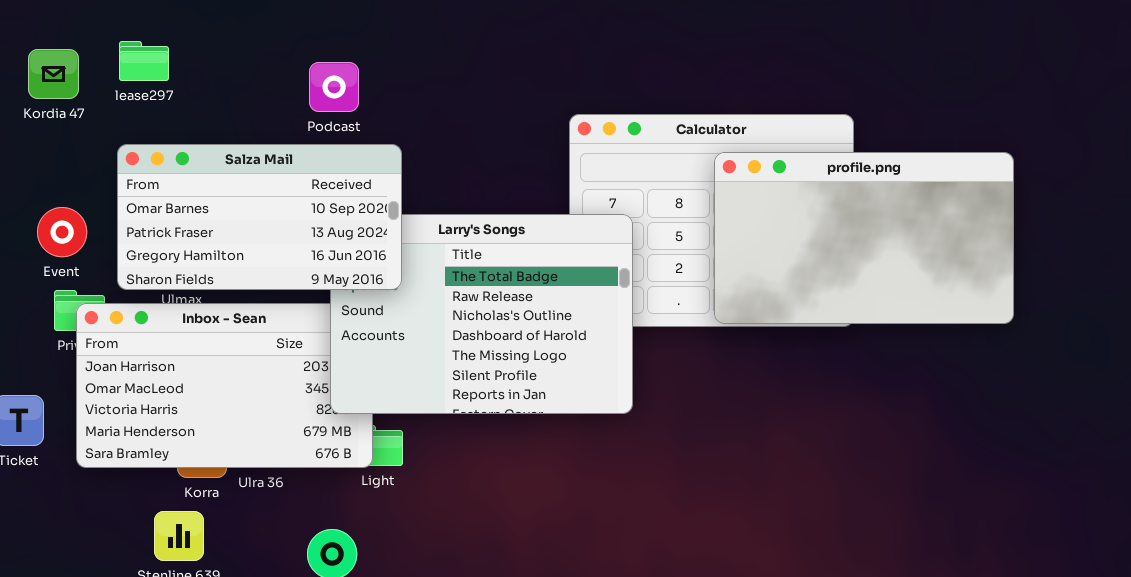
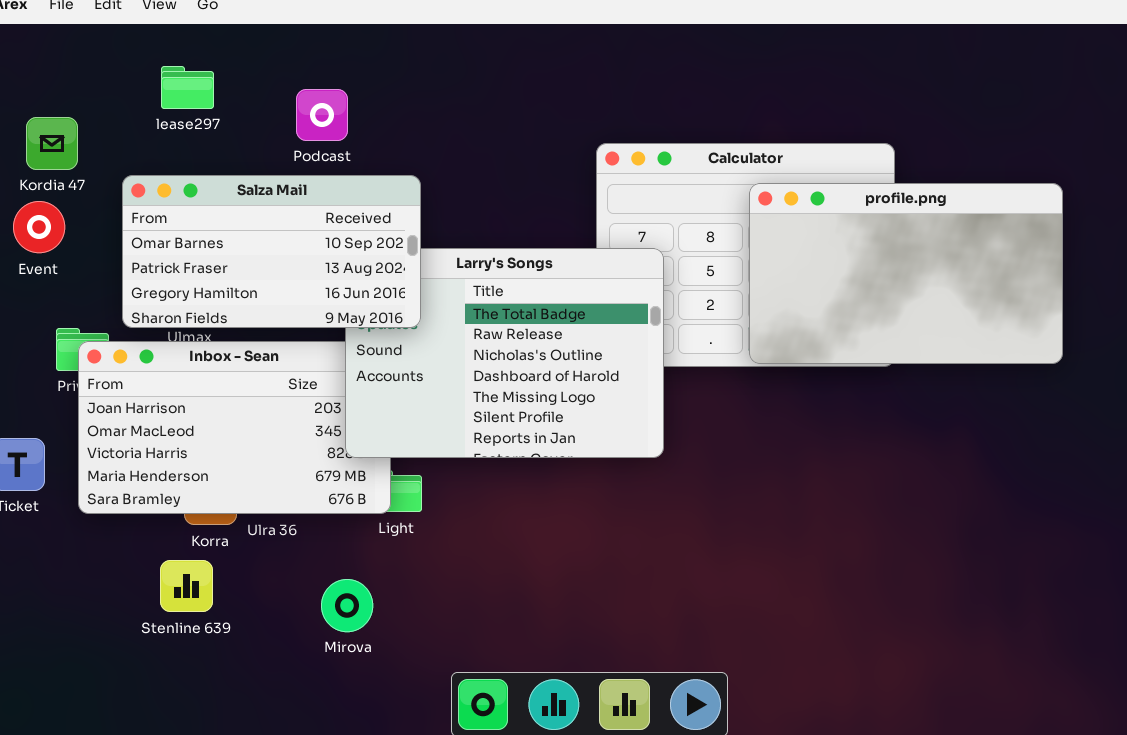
lease297: [119,41,169,81] -> [161,66,214,109], moved
Kordia 47: [28,49,79,99] -> [26,117,78,170], moved
Podcast: [309,62,359,112] -> [296,89,348,141], moved
Event: [37,207,87,257] -> [13,201,65,253], moved

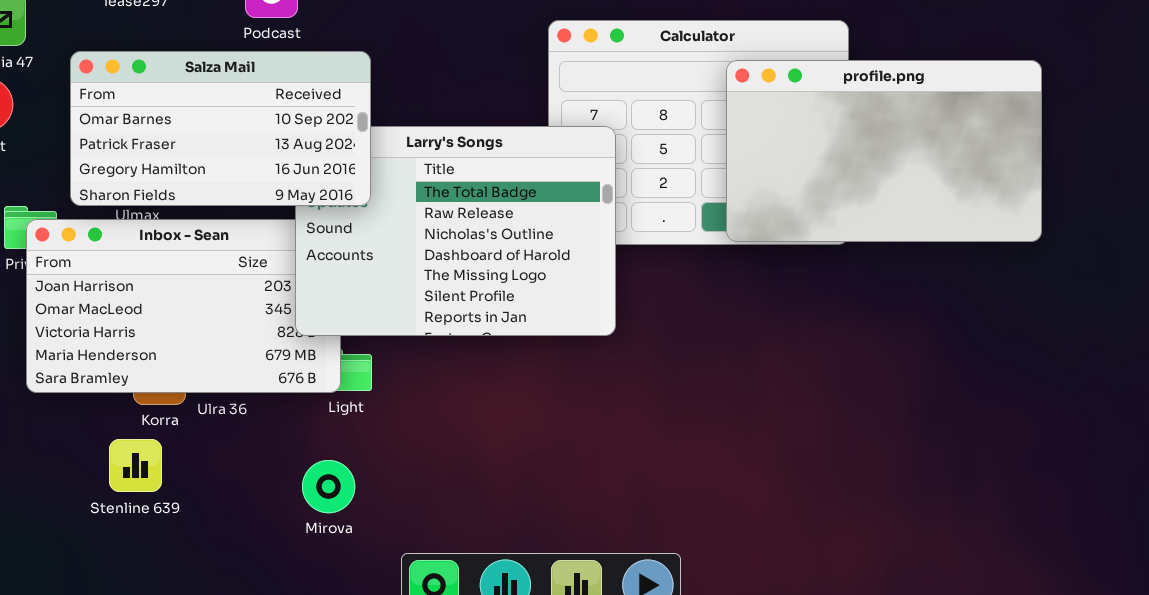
profile.png: [749,183,1063,364] -> [726,60,1042,242], moved
Mirova: [321,579,373,632] -> [302,460,355,513], moved

